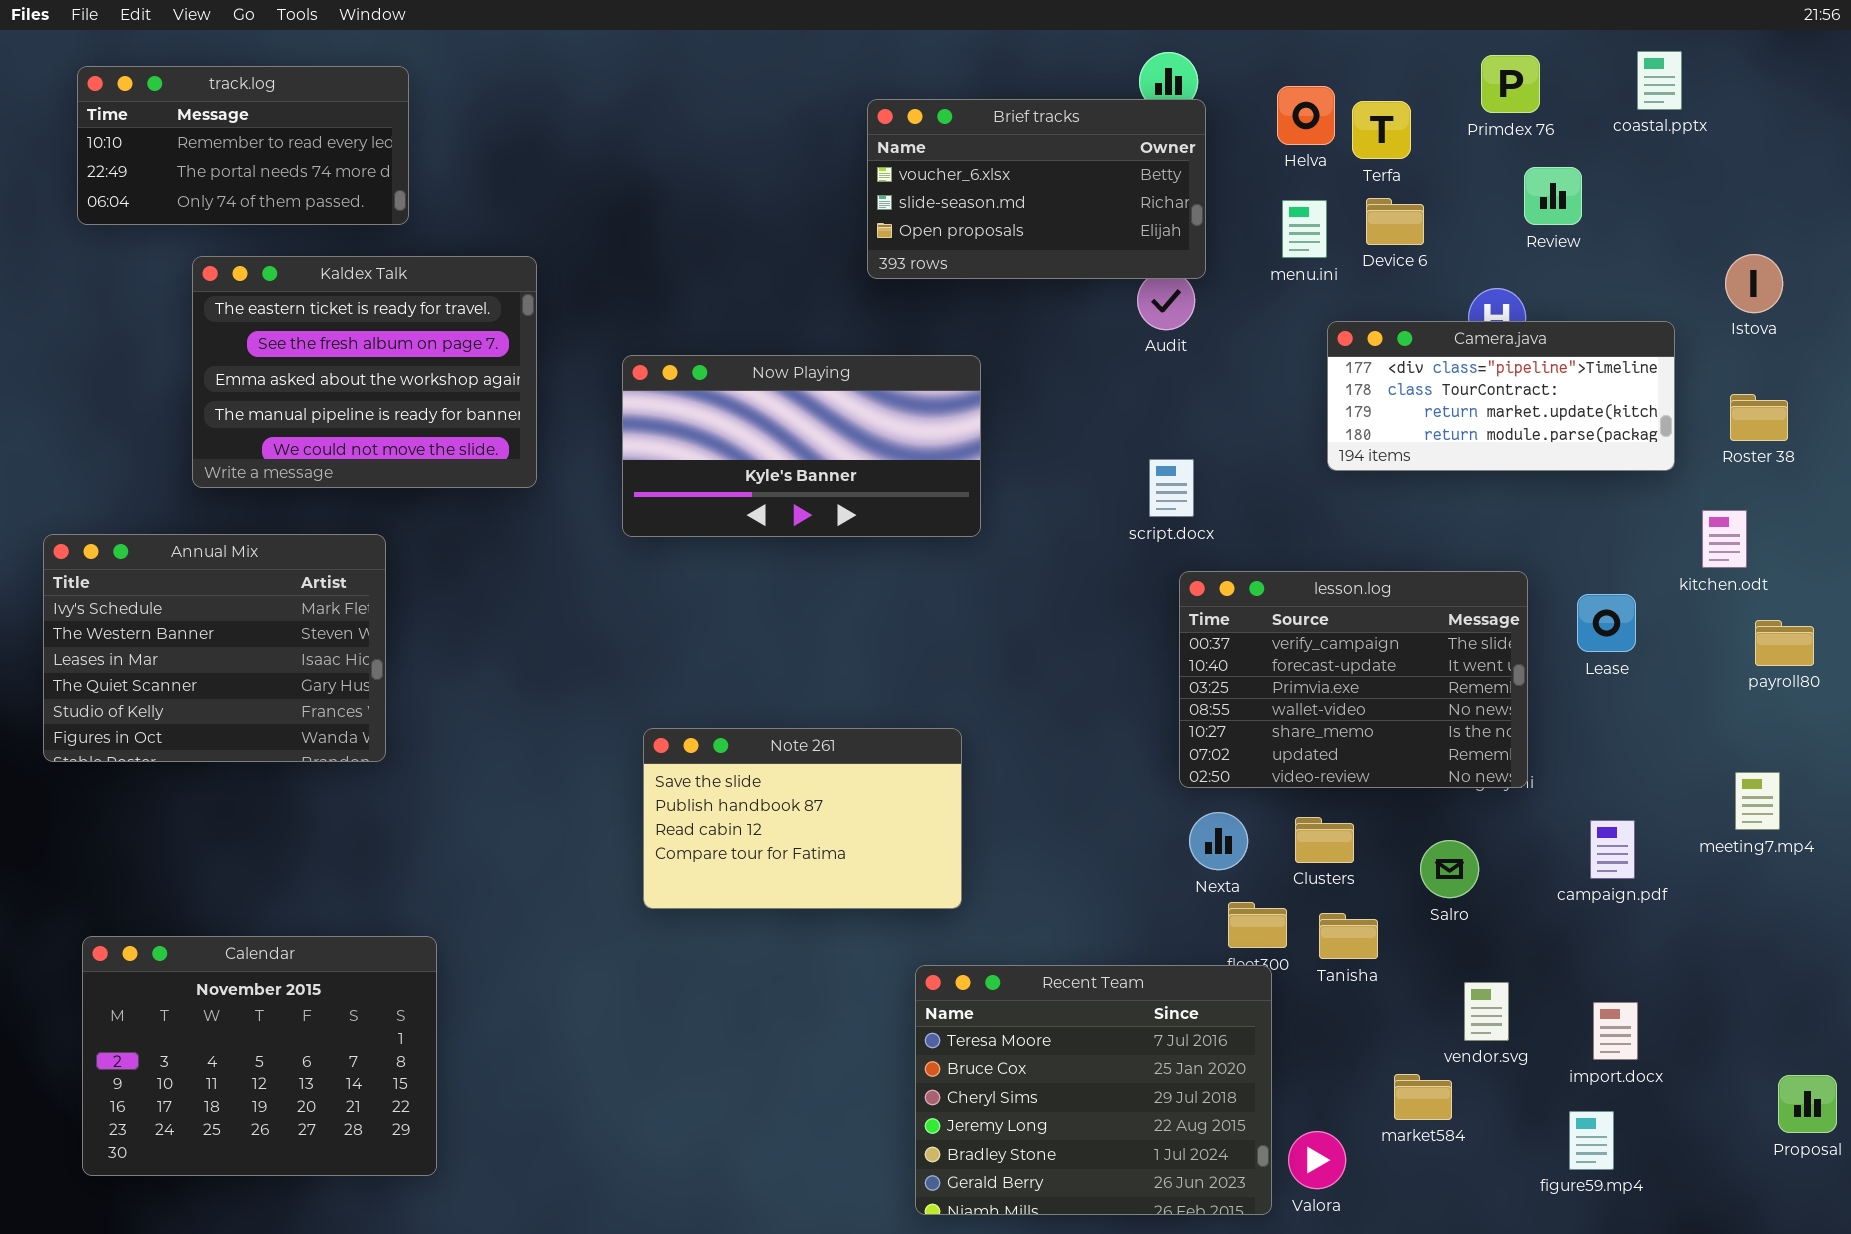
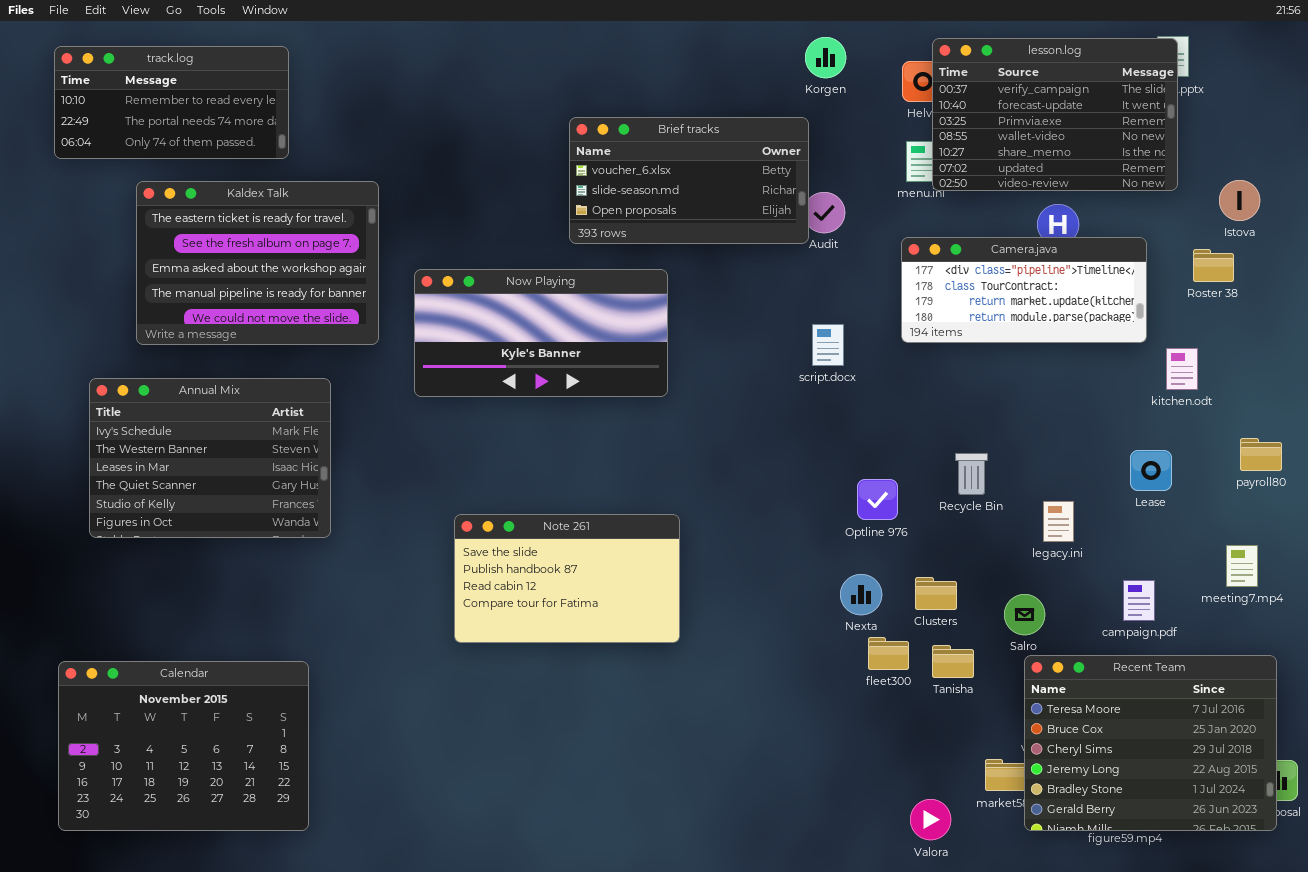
Brief tracks: [867,99,1206,279] -> [569,117,809,244], moved
Camera.java: [1327,321,1675,471] -> [901,237,1147,343], moved
Now Playing: [622,355,981,537] -> [414,269,668,397], moved
Roster 38: [1730,394,1788,441] -> [1193,249,1234,282], moved
kitchen.odt: [1702,510,1747,568] -> [1166,348,1198,390], moved
Annual Mix: [43,534,386,762] -> [89,378,331,538], moved
lesson.log: [1179,571,1528,788] -> [932,38,1178,191], moved
Lease: [1577,594,1636,652] -> [1130,450,1172,491], moved
Recent Team: [915,965,1272,1215] -> [1024,655,1277,831], moved

